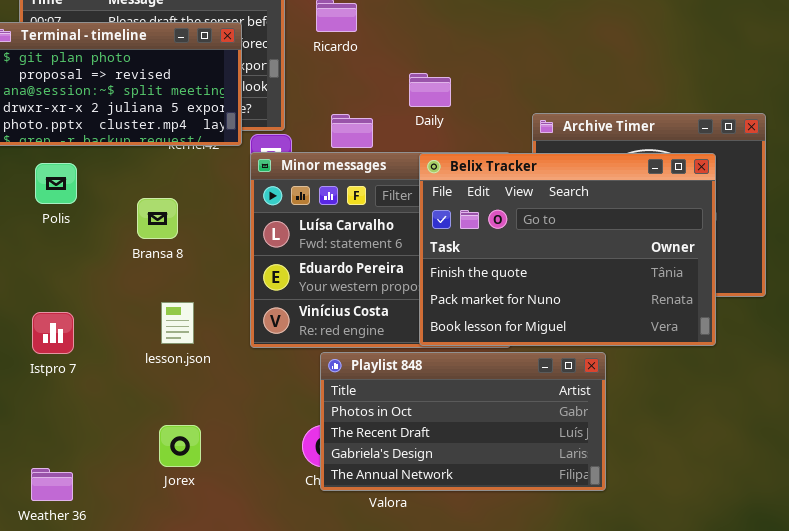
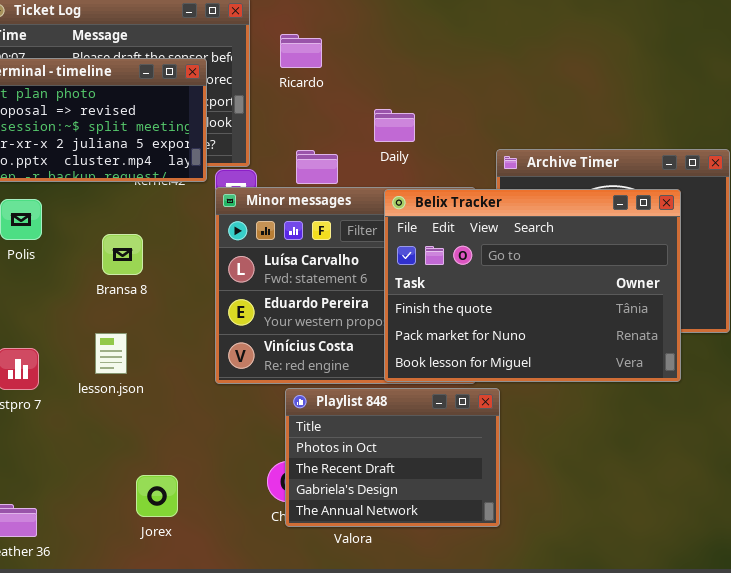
lesson.json: [161,302,194,344] -> [95,333,127,374], moved
Playlist 848: [320,352,606,491] -> [285,388,500,527], resized
Jorex: [159,425,201,467] -> [136,475,178,517], moved

